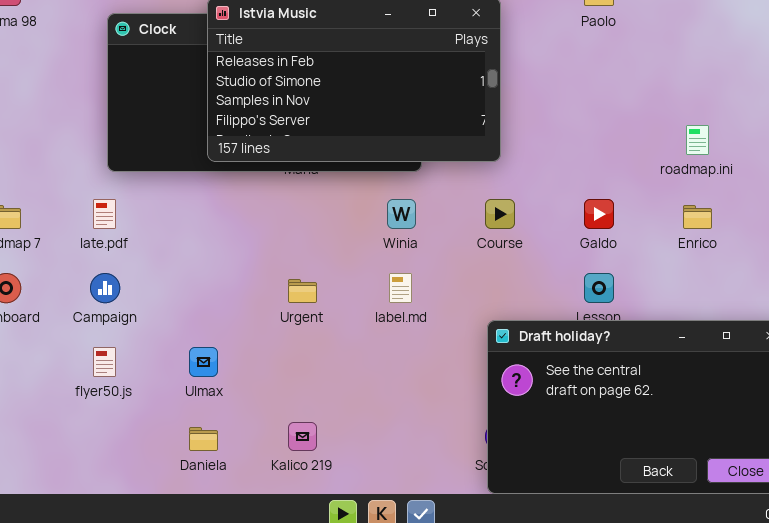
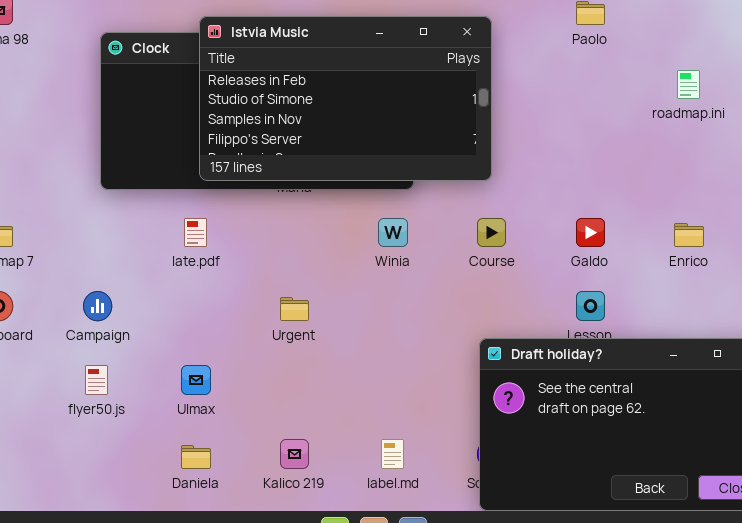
roadmap.ini: [686,125,709,155] -> [677,70,700,99], moved
late.pdf: [93,199,116,229] -> [184,218,207,247], moved
label.md: [389,273,412,303] -> [381,439,404,469], moved

